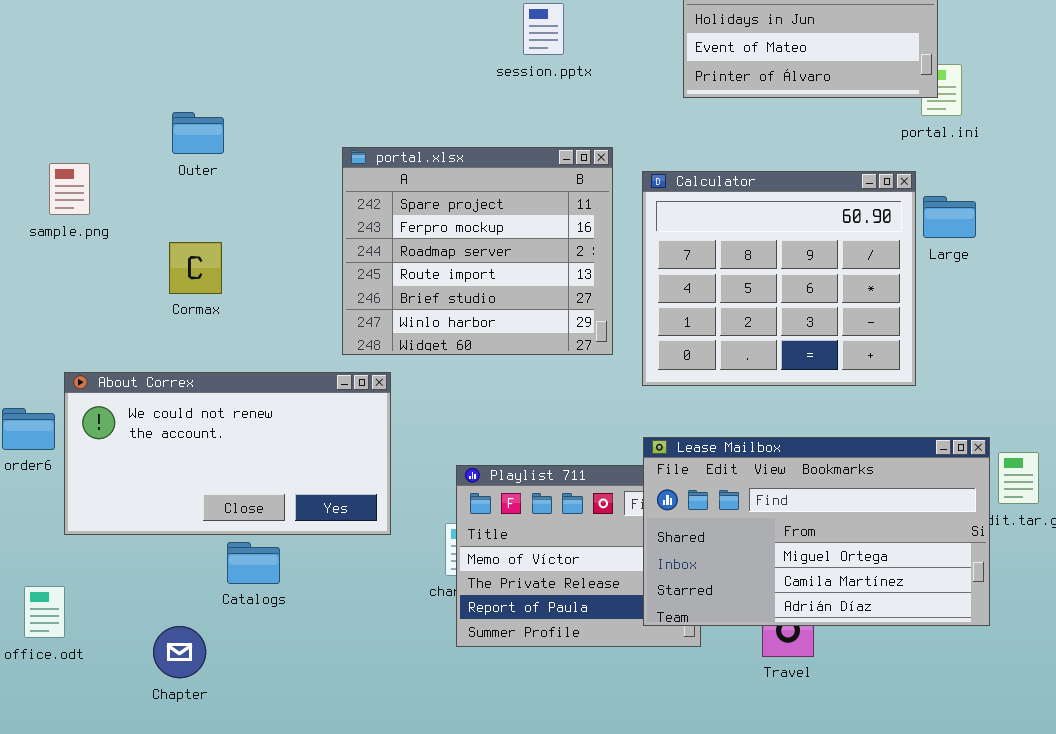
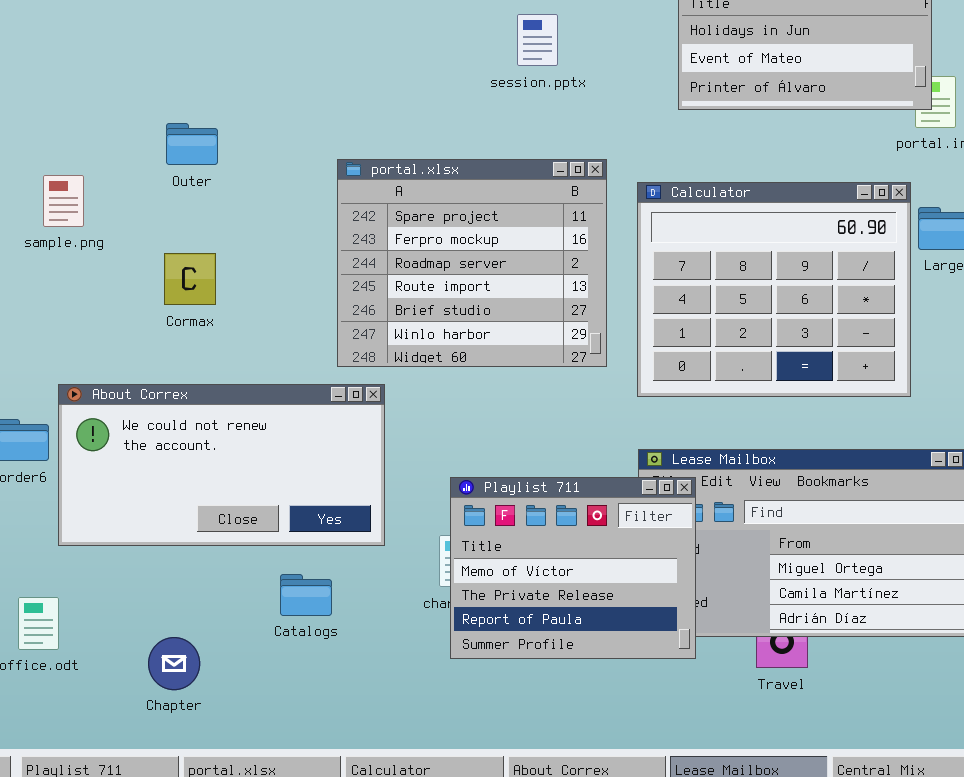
Playlist 711: [456,465,701,647] -> [450,477,696,659], raised
Catalogs: [227,542,280,584] -> [280,574,332,616], moved

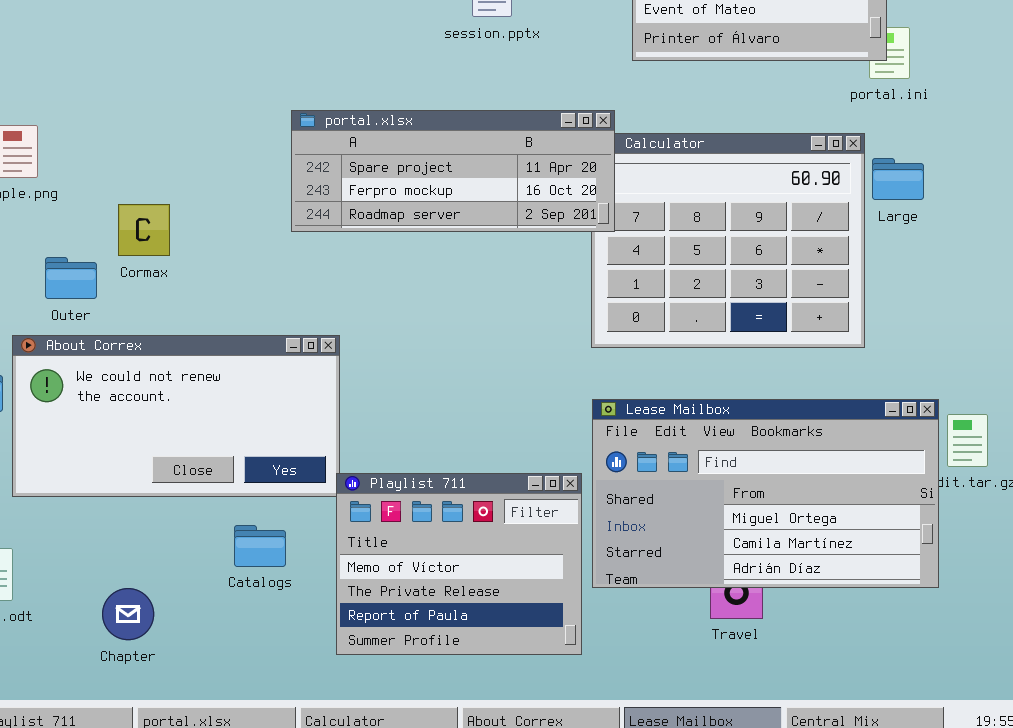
Outer: [166,123,218,165] -> [45,257,97,299], moved
portal.xlsx: [337,159,607,367] -> [291,110,615,232], resized
Playlist 711: [450,477,696,659] -> [336,473,582,655], moved

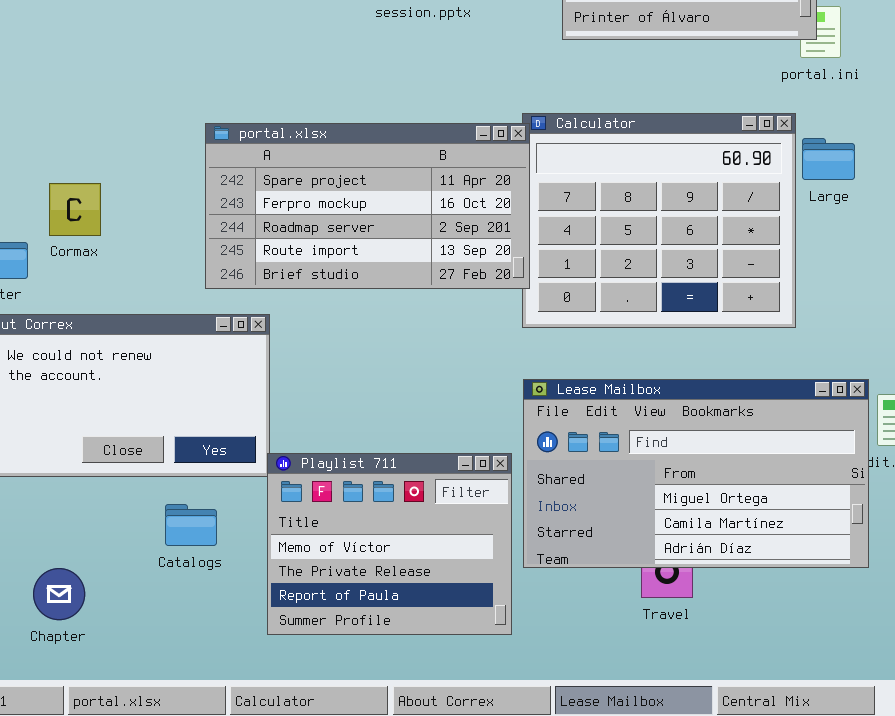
portal.xlsx: [291,110,615,232] -> [205,123,530,289], moved, resized

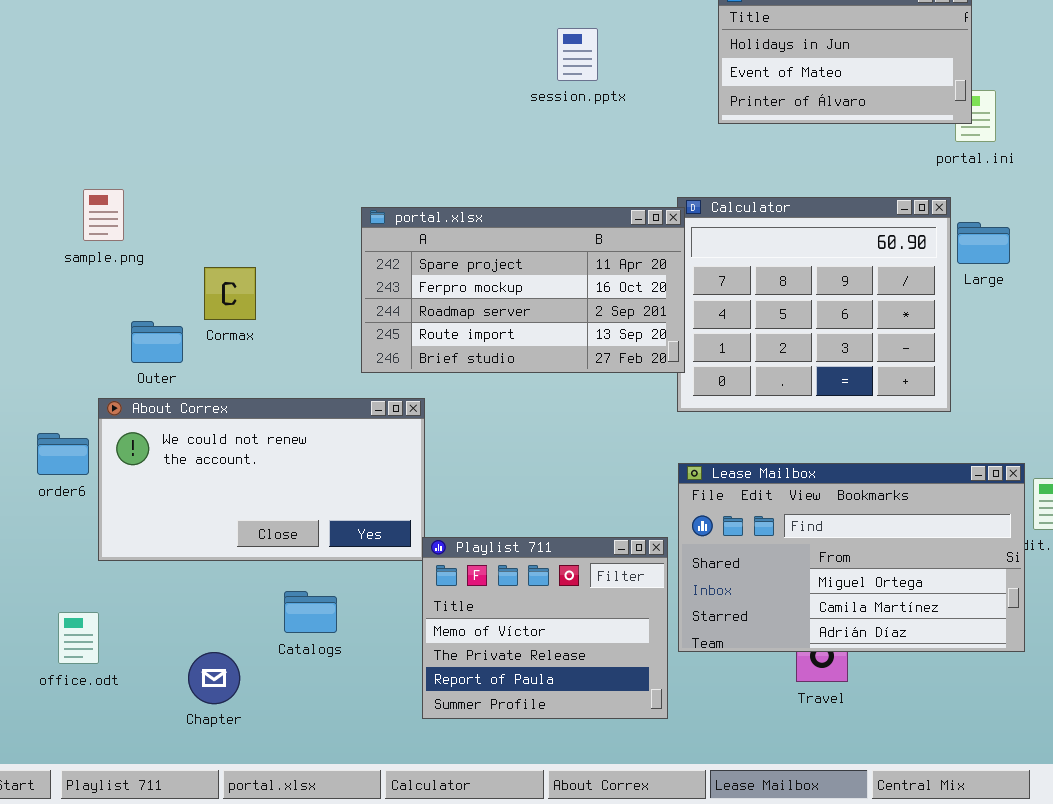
Catalogs: [165,504,217,546] -> [284,591,337,633], moved

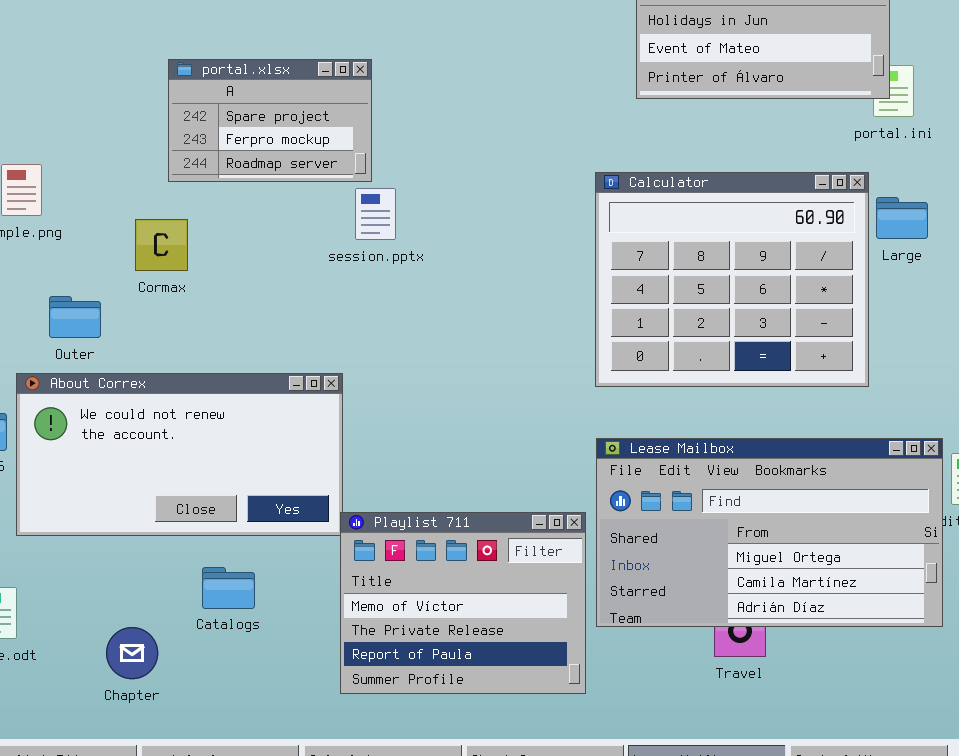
session.pptx: [557,28,598,81] -> [355,188,396,240], moved
portal.xlsx: [361,207,685,373] -> [168,59,372,182], moved, resized
Cormax: [204,267,256,320] -> [135,219,188,271], moved

